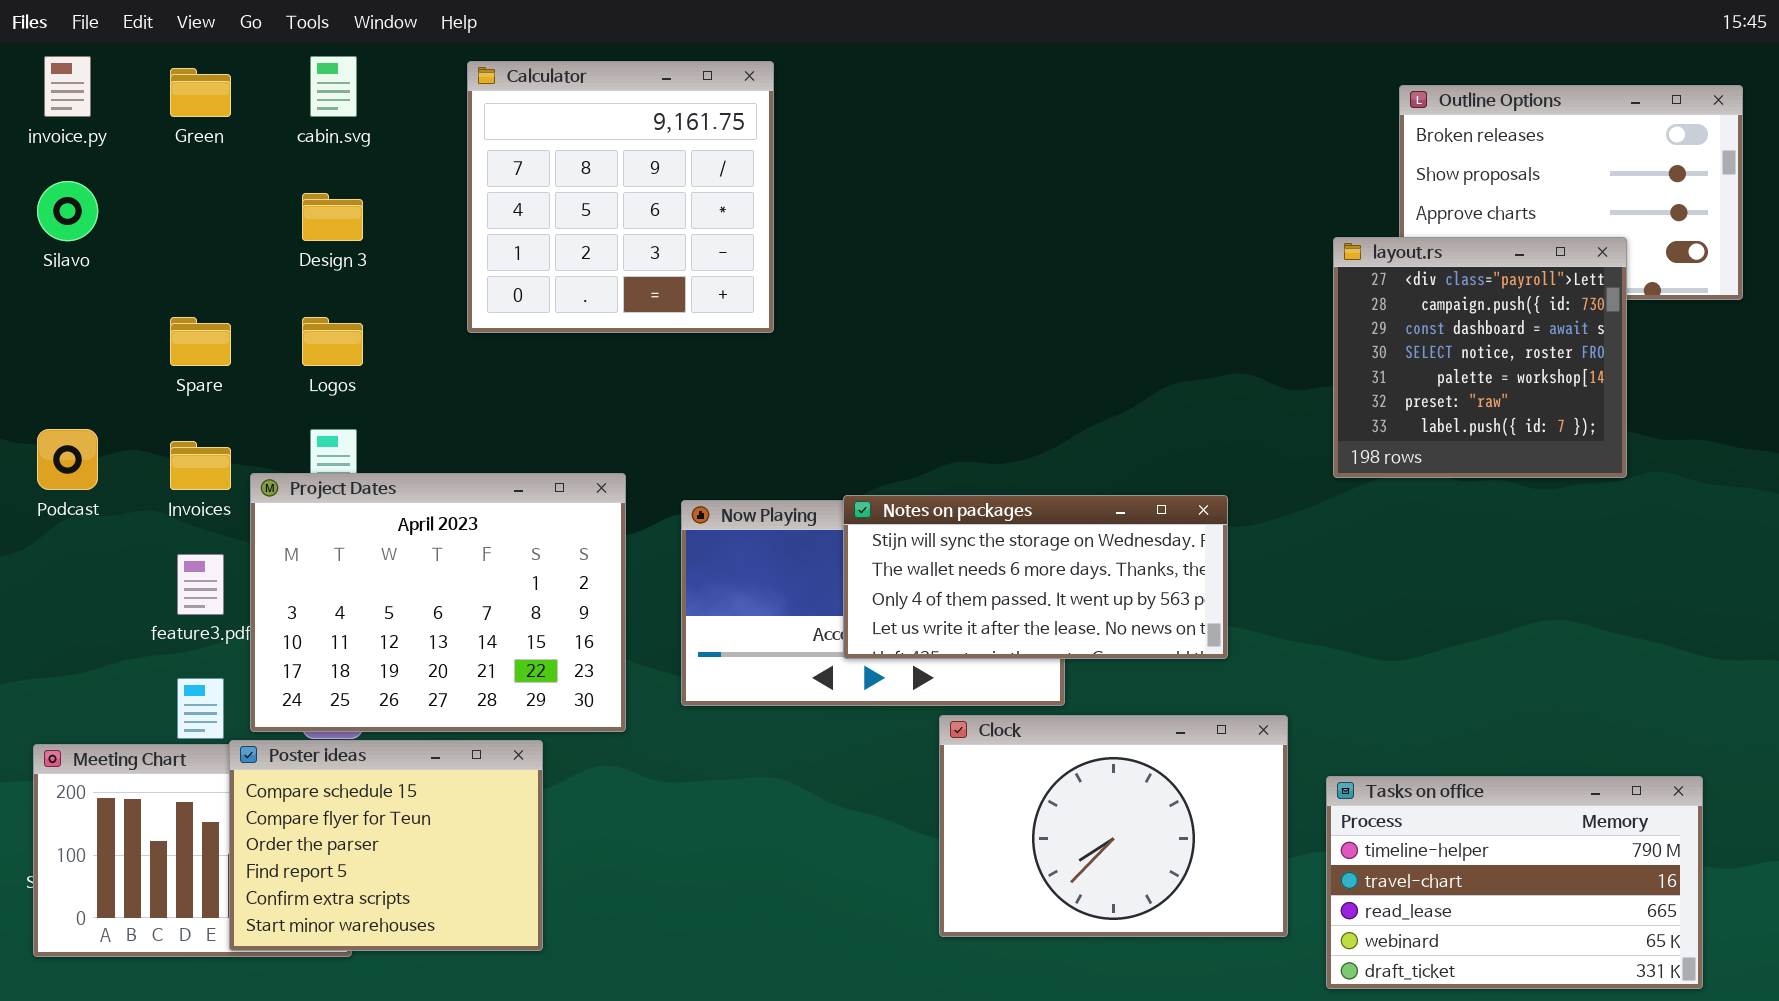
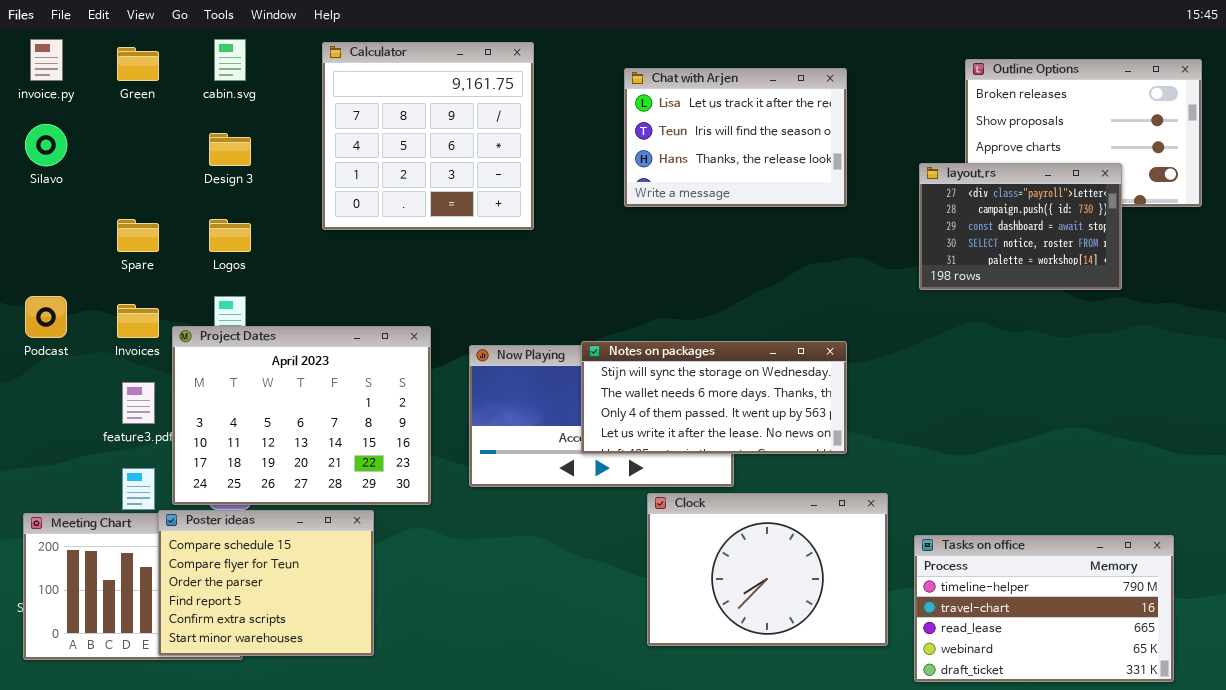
Chat with Arjen: none -> [624,68,847,207], opened
layout.rs: [1333,237,1627,478] -> [919,163,1122,290], resized

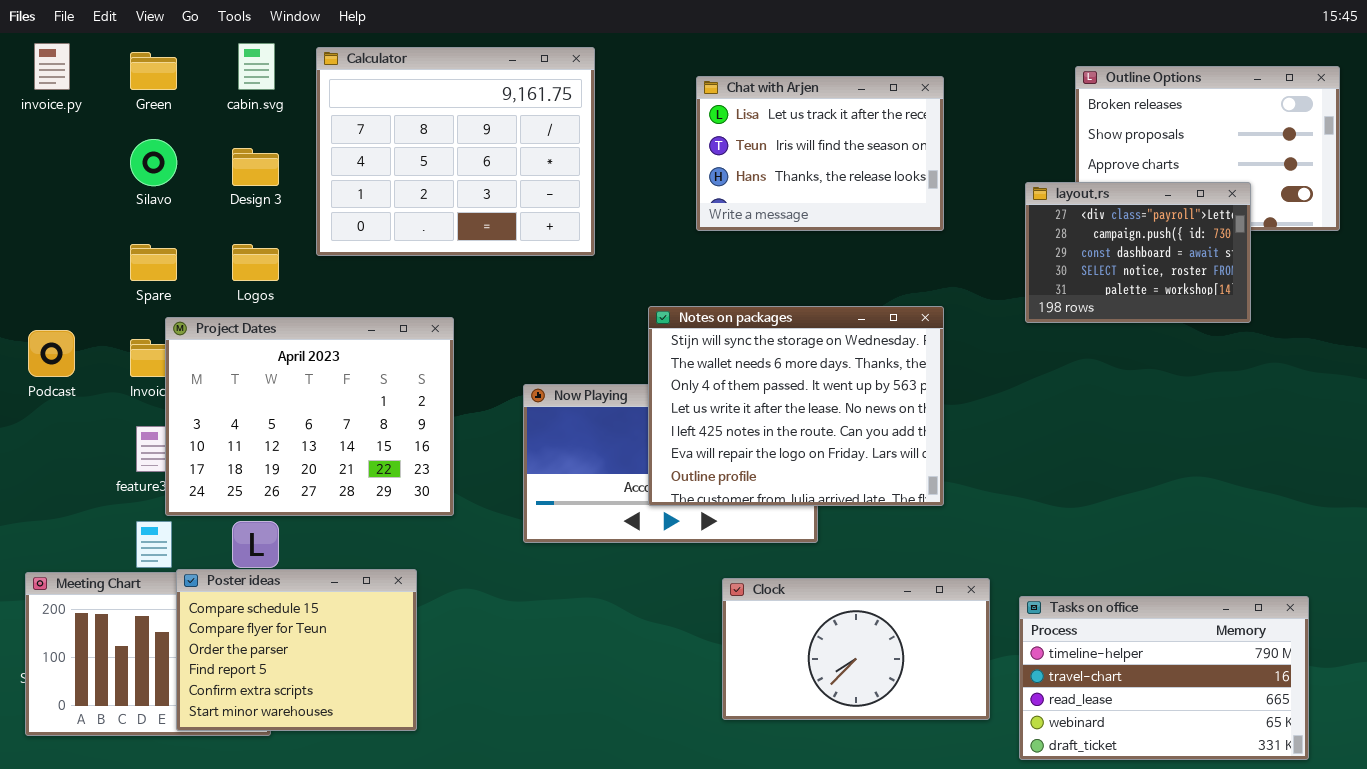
Calculator: [322,42,534,230] -> [316,47,595,256], resized
Silavo: [25,124,67,166] -> [130,139,177,186], moved
Project Dates: [172,326,431,505] -> [165,317,454,516], moved
Notes on packages: [581,341,847,454] -> [648,306,944,506], resized
Clock: [647,493,888,646] -> [722,578,990,720], resized

